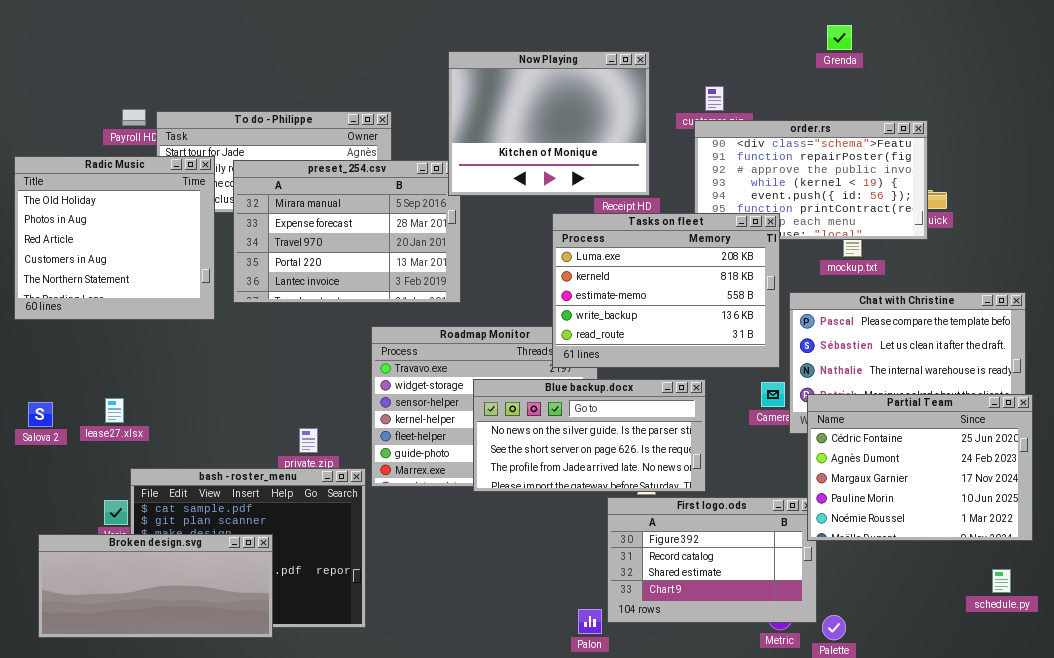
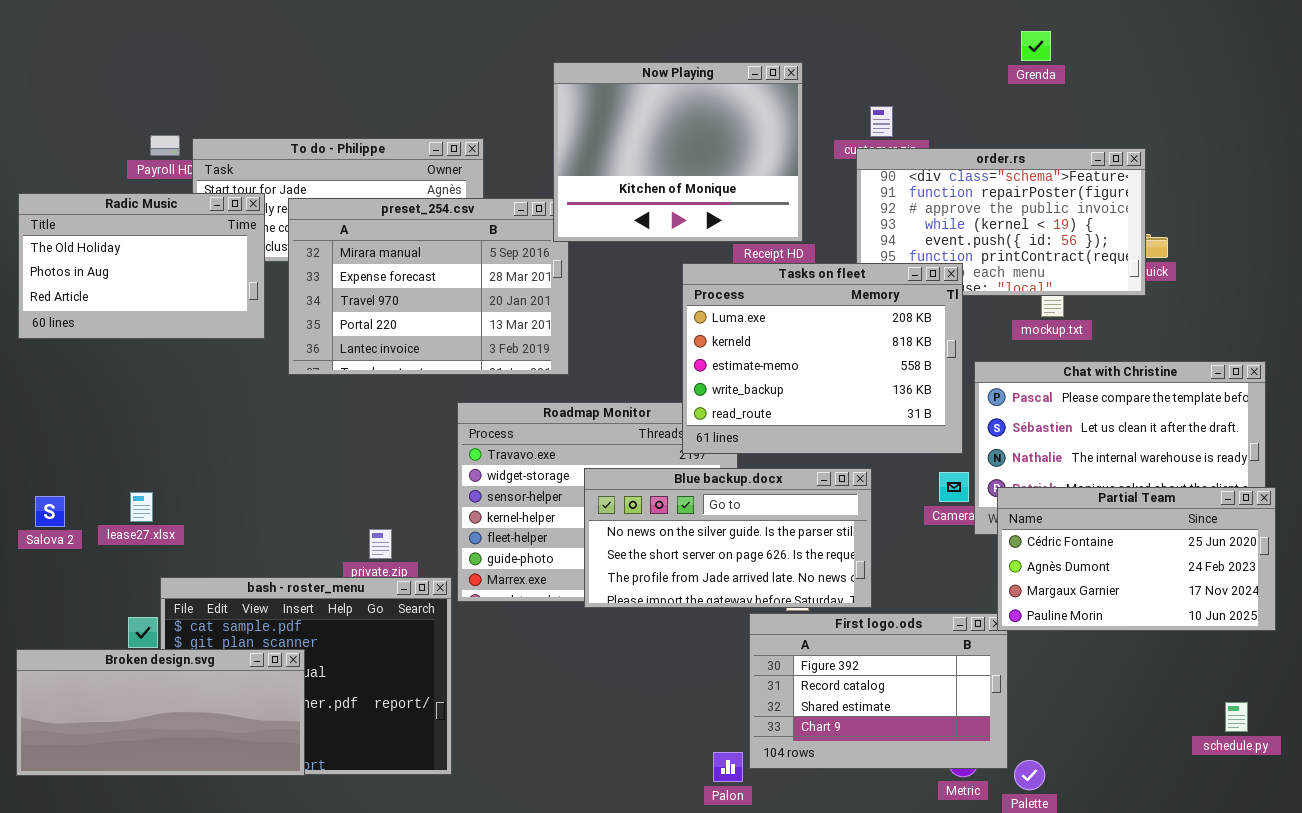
Radic Music: [14,156,215,320] -> [18,193,265,339], resized
Partial Team: [807,394,1033,541] -> [997,487,1276,631], resized
Broken design.svg: [38,534,273,638] -> [16,649,305,776], moved

